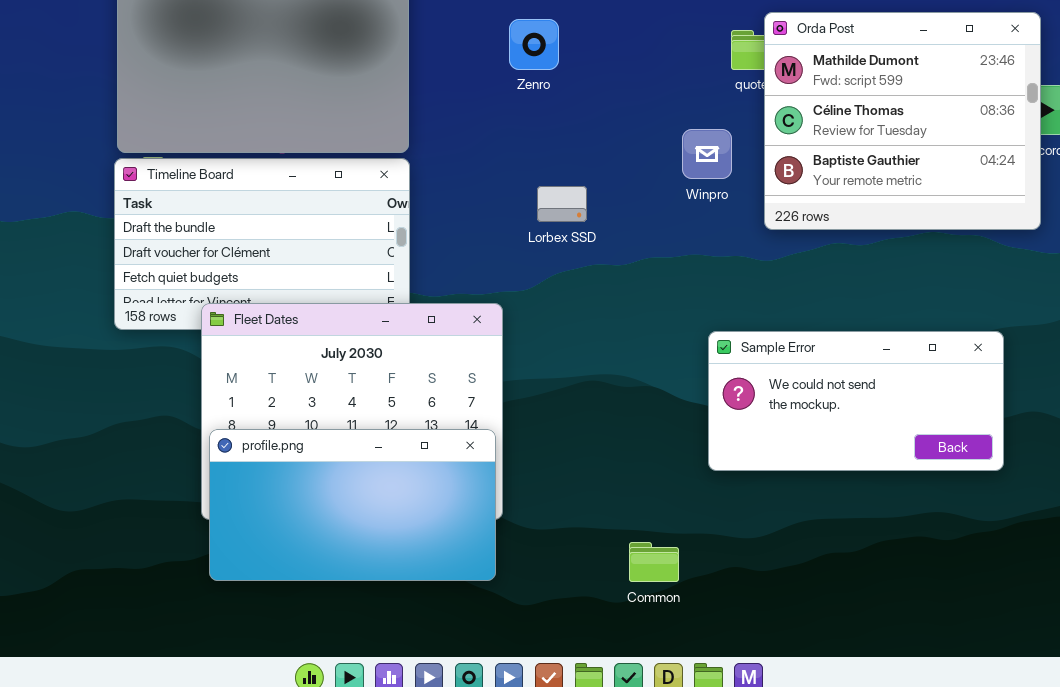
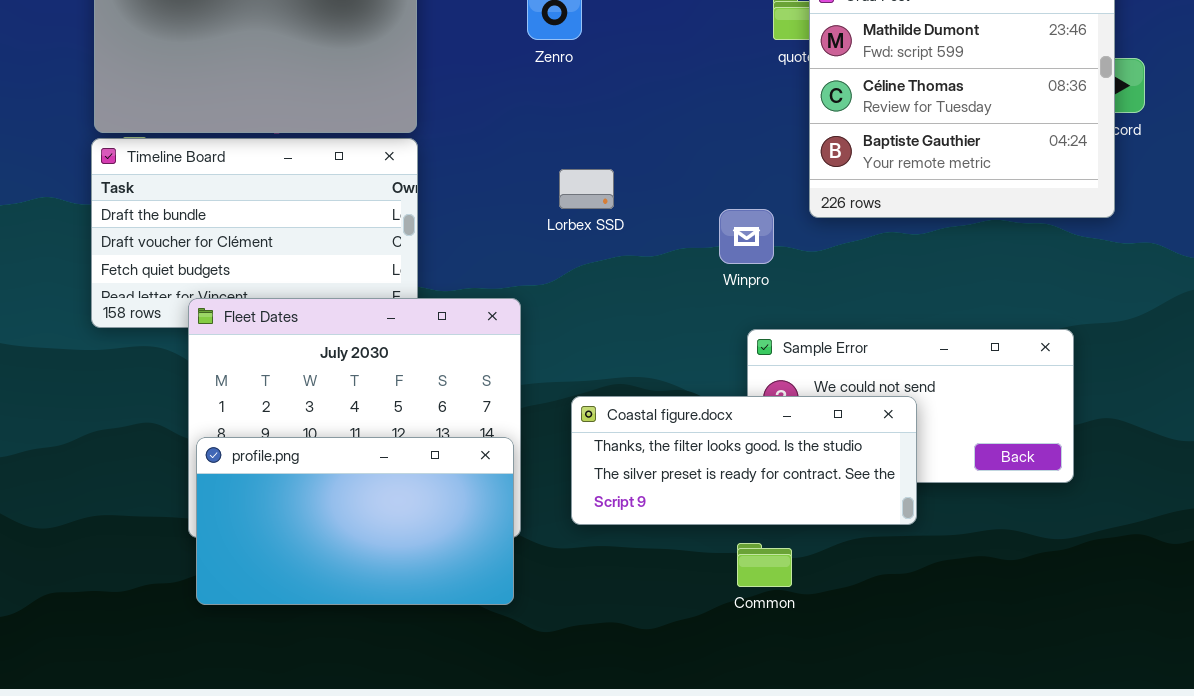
Winpro: [682,129,732,179] -> [719,209,774,264], moved
Coastal figure.docx: none -> [571,396,917,525], opened
Common: [629,542,679,582] -> [737,543,792,587], moved

